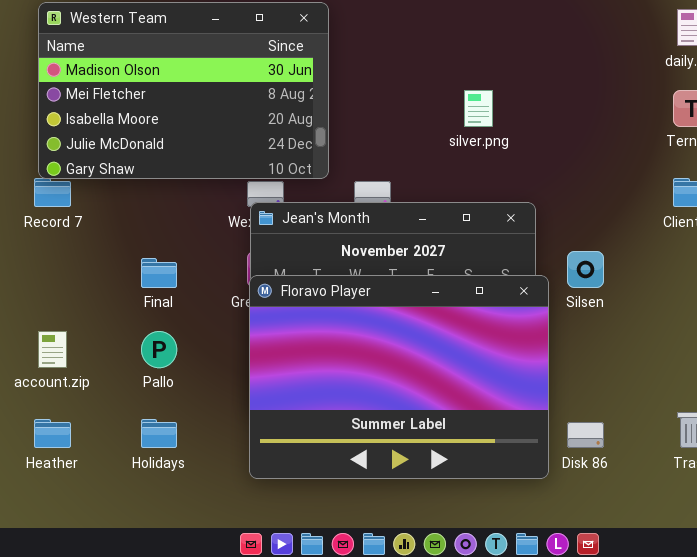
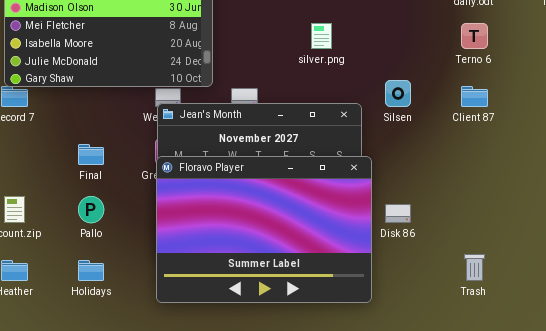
Silsen: [567,251,604,288] -> [385,80,411,107], moved
Disk 86: [567,422,604,448] -> [385,204,411,223], moved

